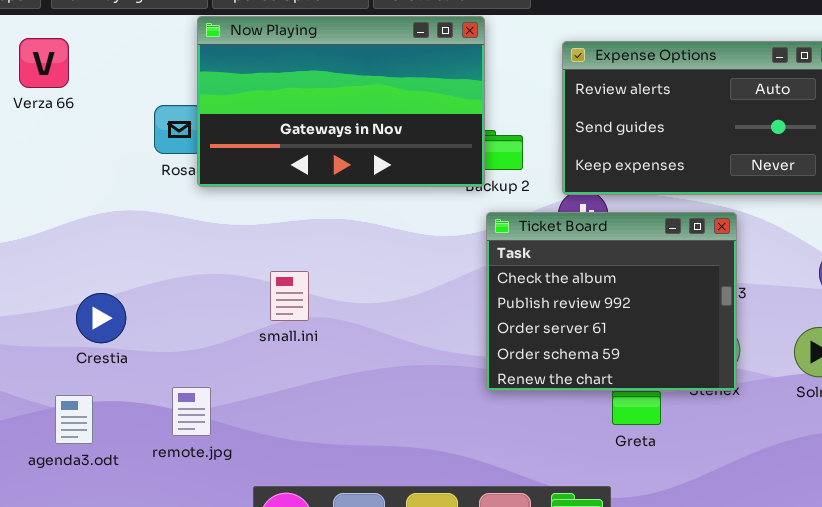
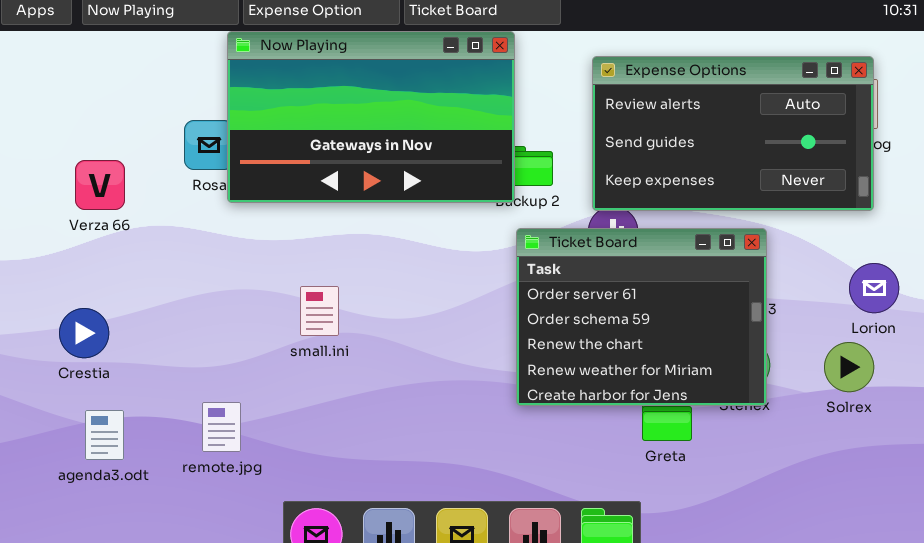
Verza 66: [19,38,69,88] -> [75,160,125,210], moved
Ticket Board: [486,212,737,391] -> [516,228,767,406], scrolled down 2 rows
Crestia: [76,293,126,343] -> [59,308,109,358], moved

